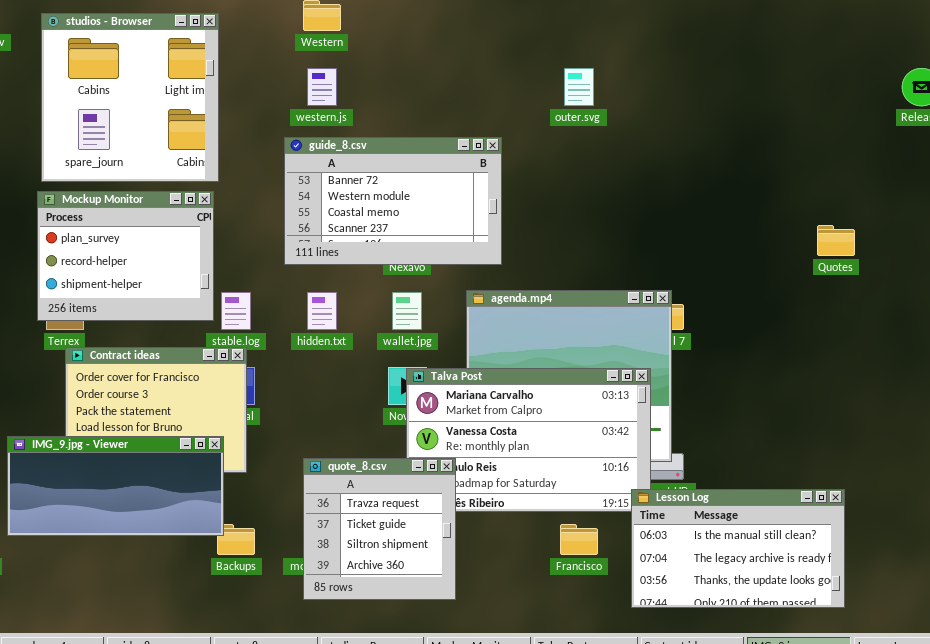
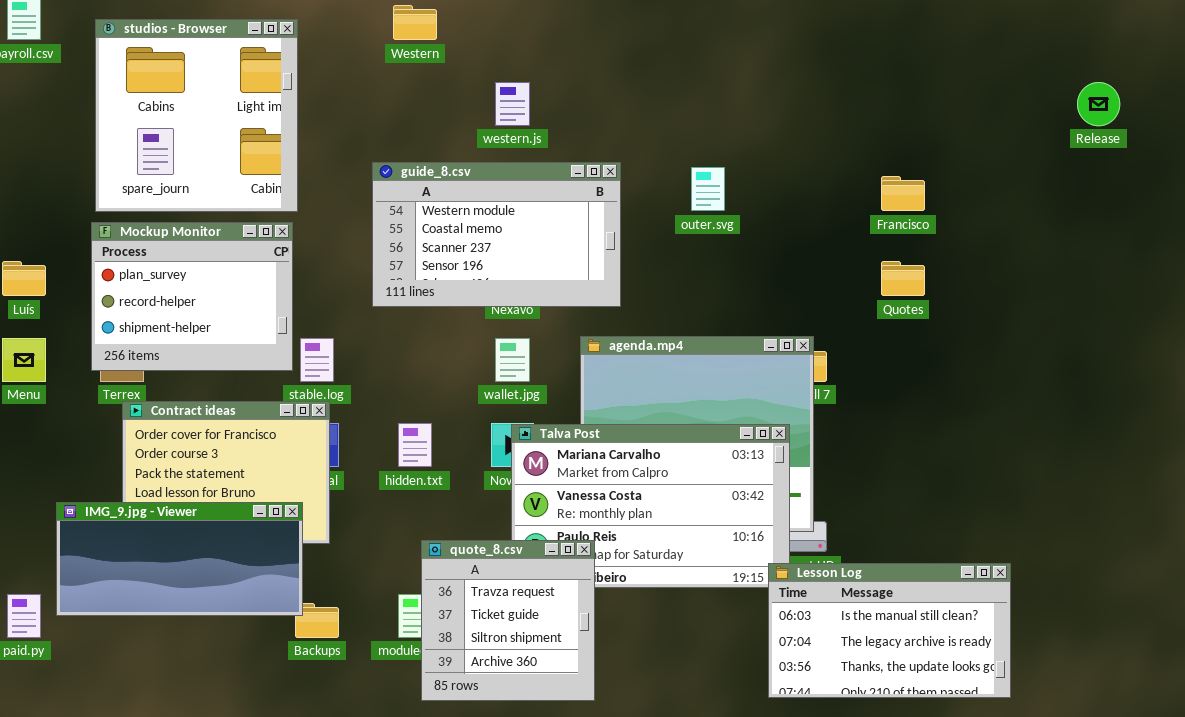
western.js: [307,68,337,106] -> [495,82,530,126], moved
outer.svg: [564,68,594,106] -> [691,167,725,211], moved
guide_8.csv: [284,137,502,265] -> [372,162,621,307], scrolled down 1 row
Quotes: [817,225,855,256] -> [881,261,925,296], moved
hidden.txt: [307,292,337,330] -> [398,423,432,467], moved
quote_8.csv: [303,458,456,600] -> [421,540,595,701], moved
Francisco: [560,524,598,555] -> [881,176,925,211], moved

